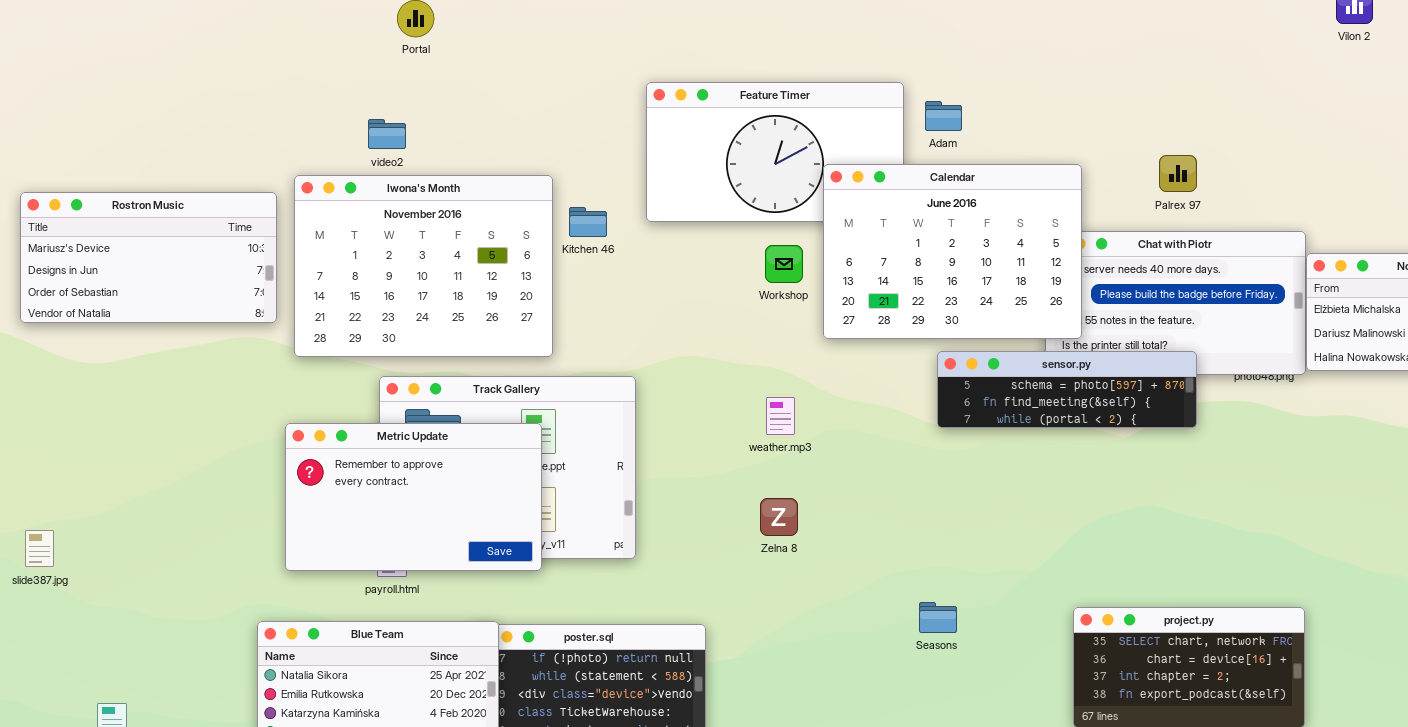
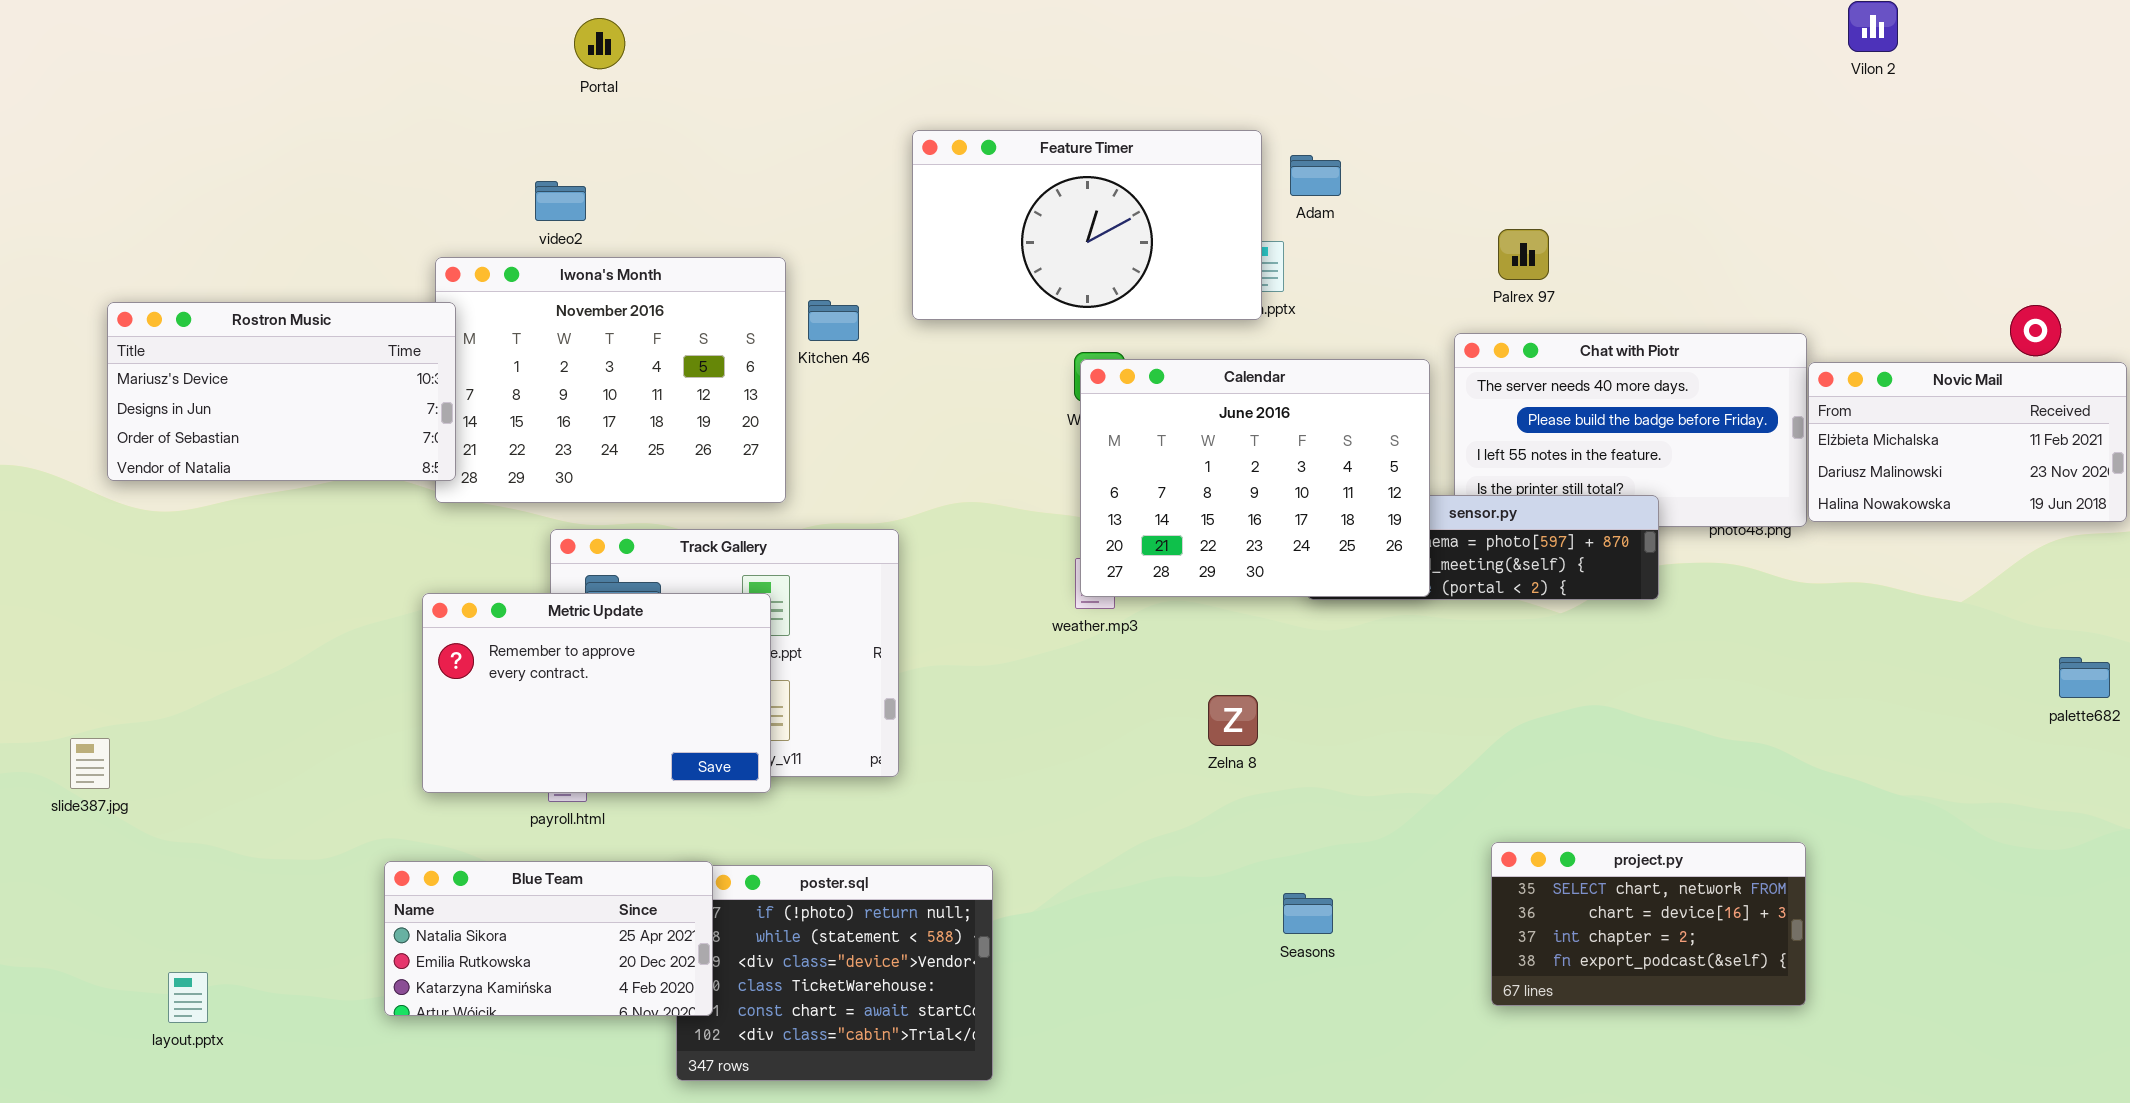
Palrex 97: [1159,155,1197,192] -> [1498,229,1549,280], moved
Calendar: [823,164,1082,339] -> [1080,359,1430,597], moved
Rostron Music: [20,192,277,323] -> [107,302,456,481], moved
Zelna 8: [760,498,798,536] -> [1208,695,1258,746], moved
Seasons: [919,602,957,633] -> [1283,893,1333,934], moved

